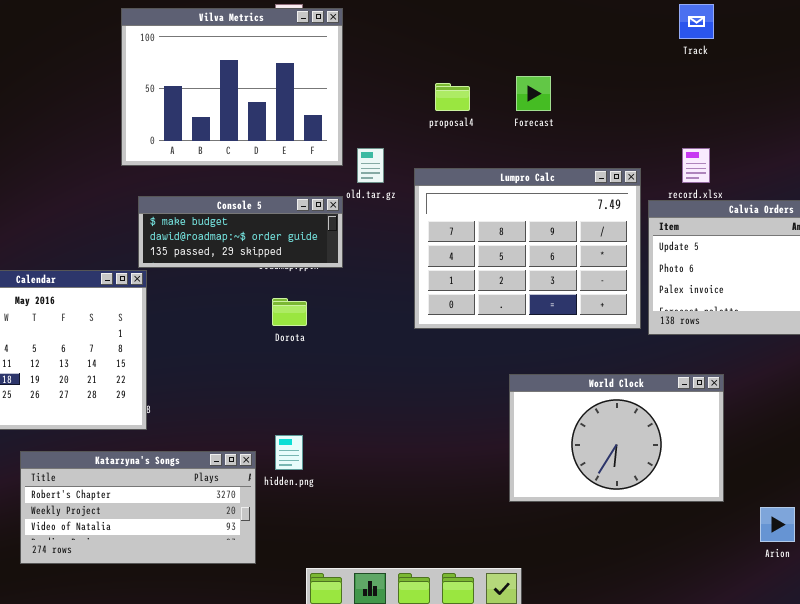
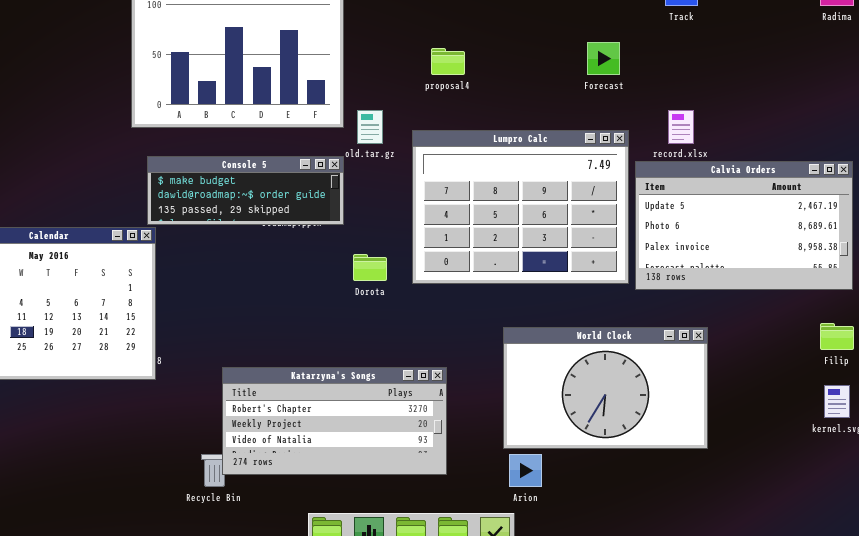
Forecast: [516,76,551,111] -> [587,42,620,75], moved
Dorota: [272,298,307,326] -> [353,254,387,281], moved
Katarzyna's Songs: [20,451,256,564] -> [222,367,447,475], moved
Arion: [760,507,795,542] -> [509,454,542,487], moved

